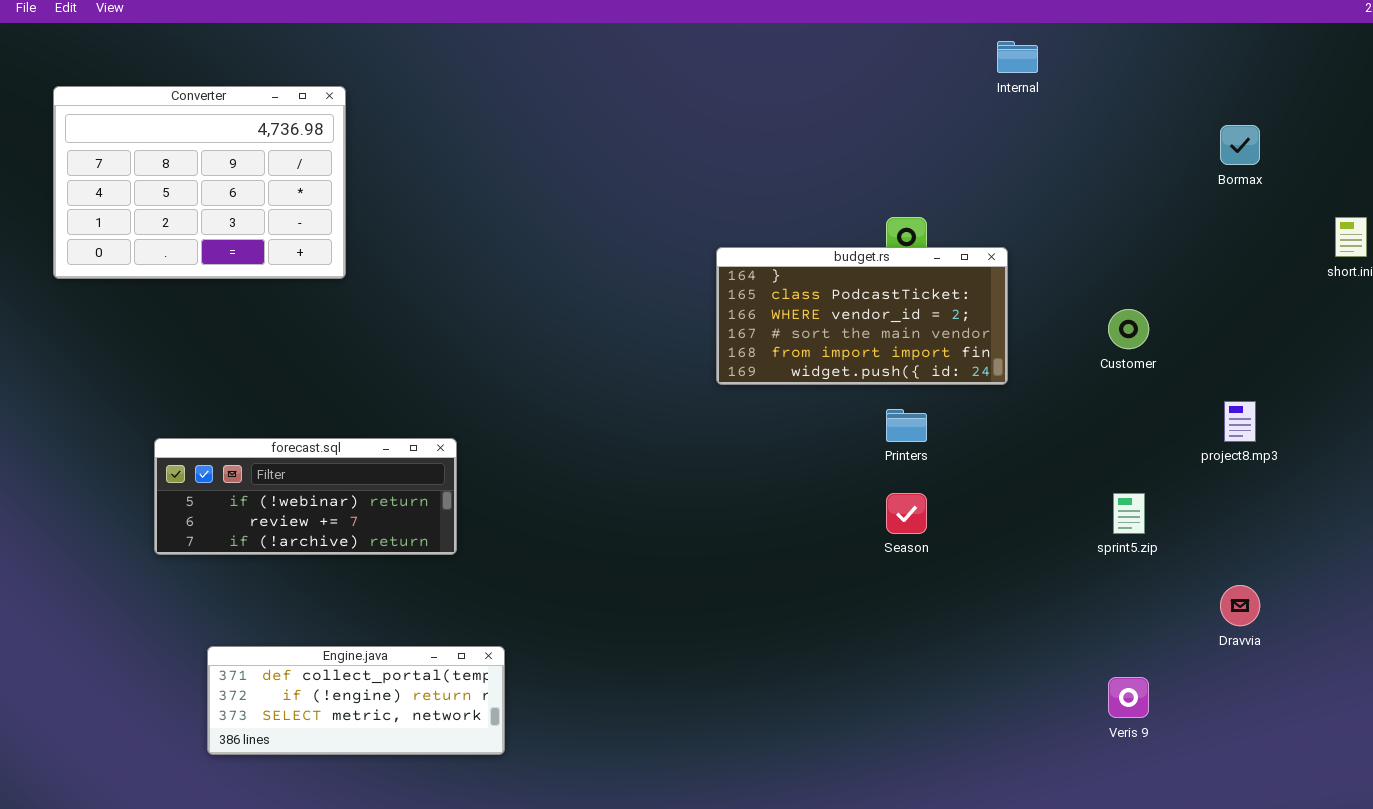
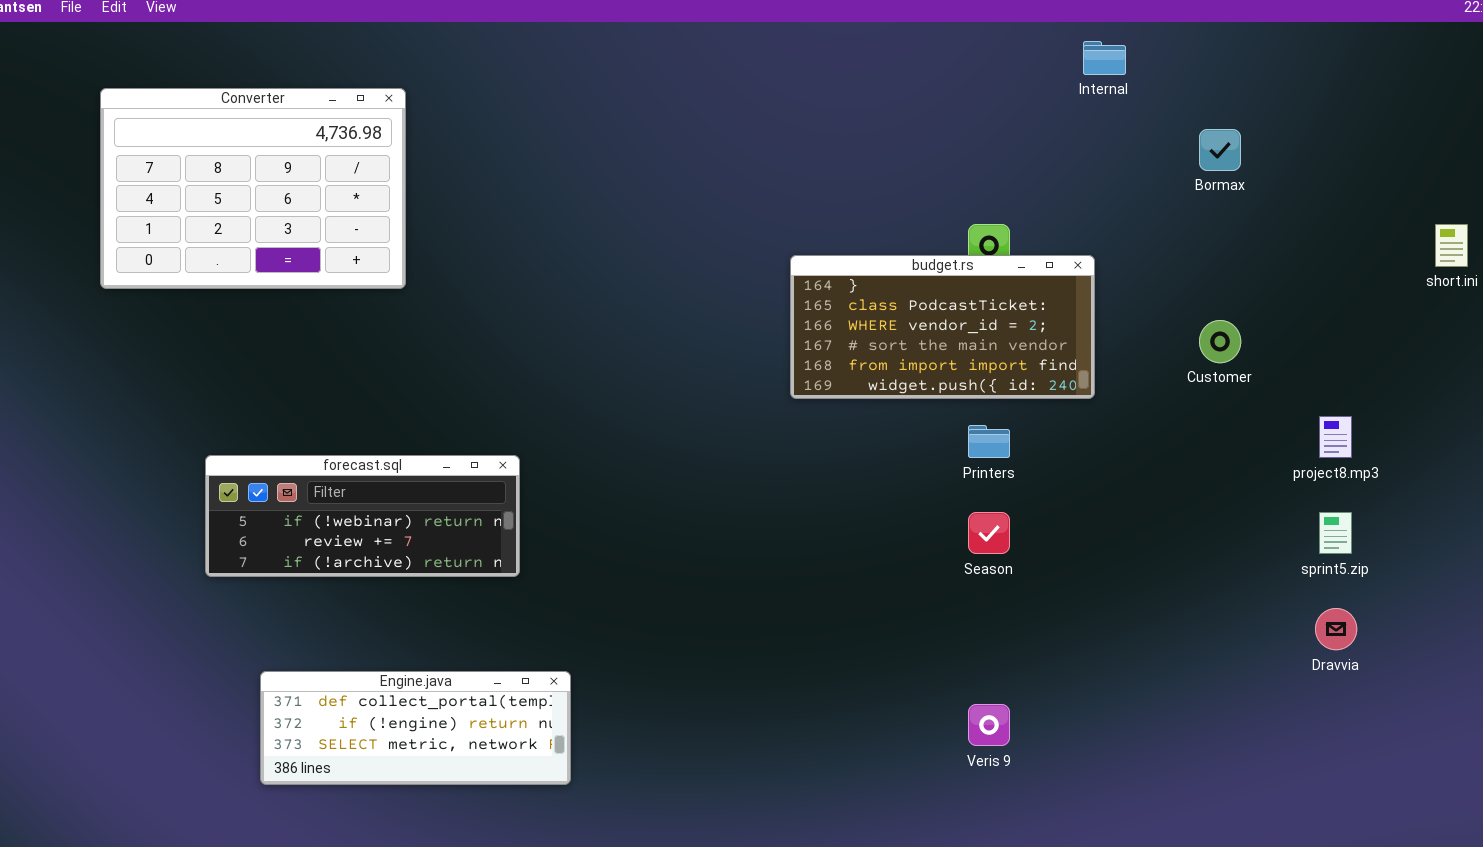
Bormax: [1220,125,1260,165] -> [1199,129,1241,171], moved
sprint5.zip: [1113,493,1145,534] -> [1319,512,1352,554], moved
Veris 9: [1108,677,1149,718] -> [968,704,1010,746], moved

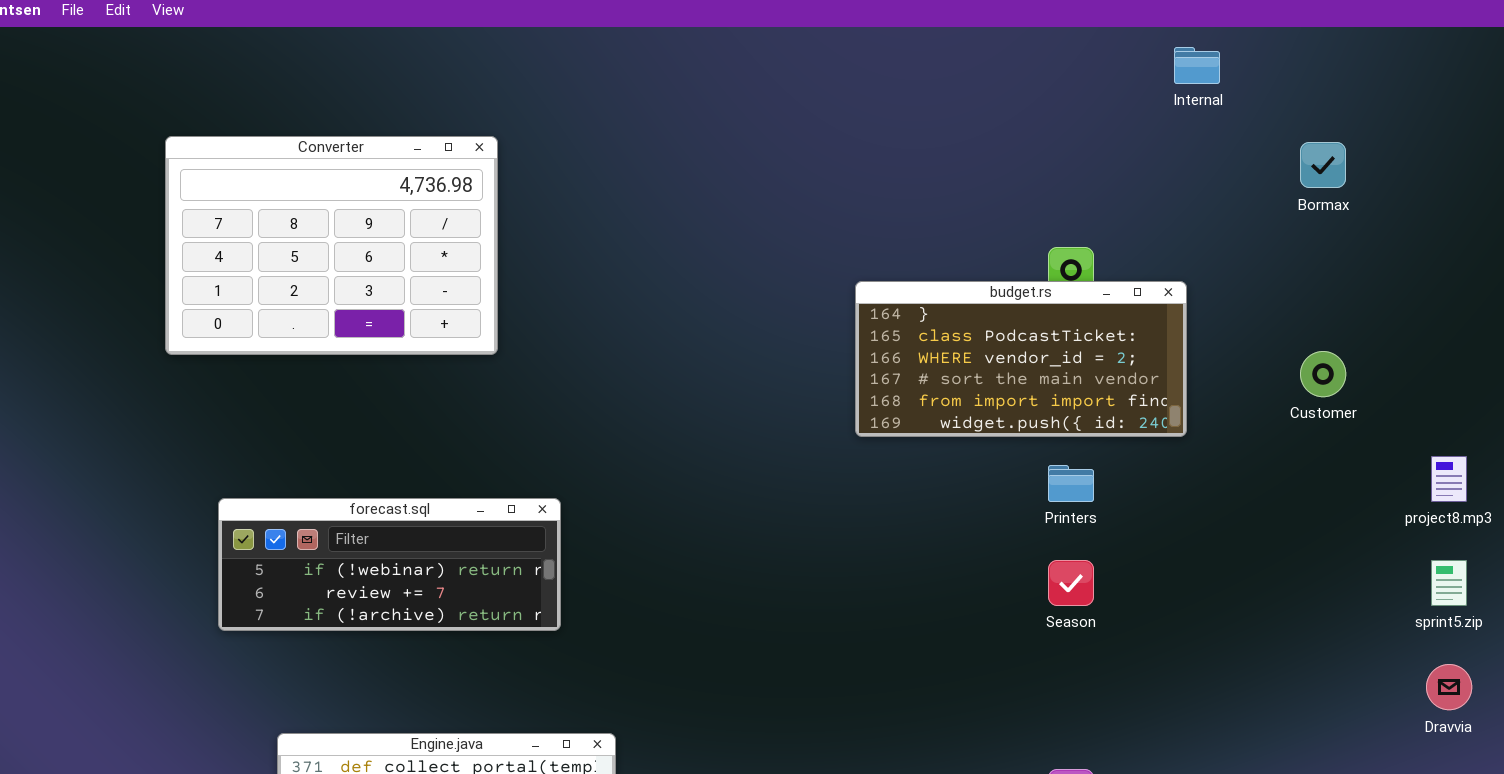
Converter: [100,88,406,289] -> [165,136,498,355], moved

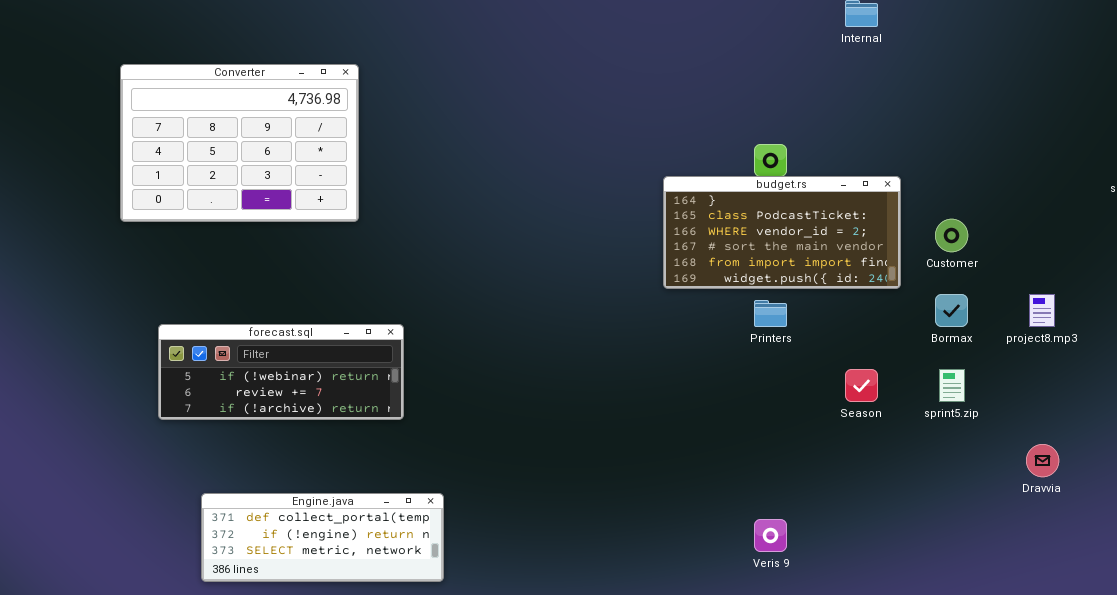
Bormax: [1300,142,1346,188] -> [935,294,968,327], moved
budget.rs: [855,281,1187,437] -> [663,176,901,289], moved
Season: [1048,560,1094,606] -> [845,369,878,402], moved
sprint5.zip: [1431,560,1467,606] -> [939,369,965,402], moved

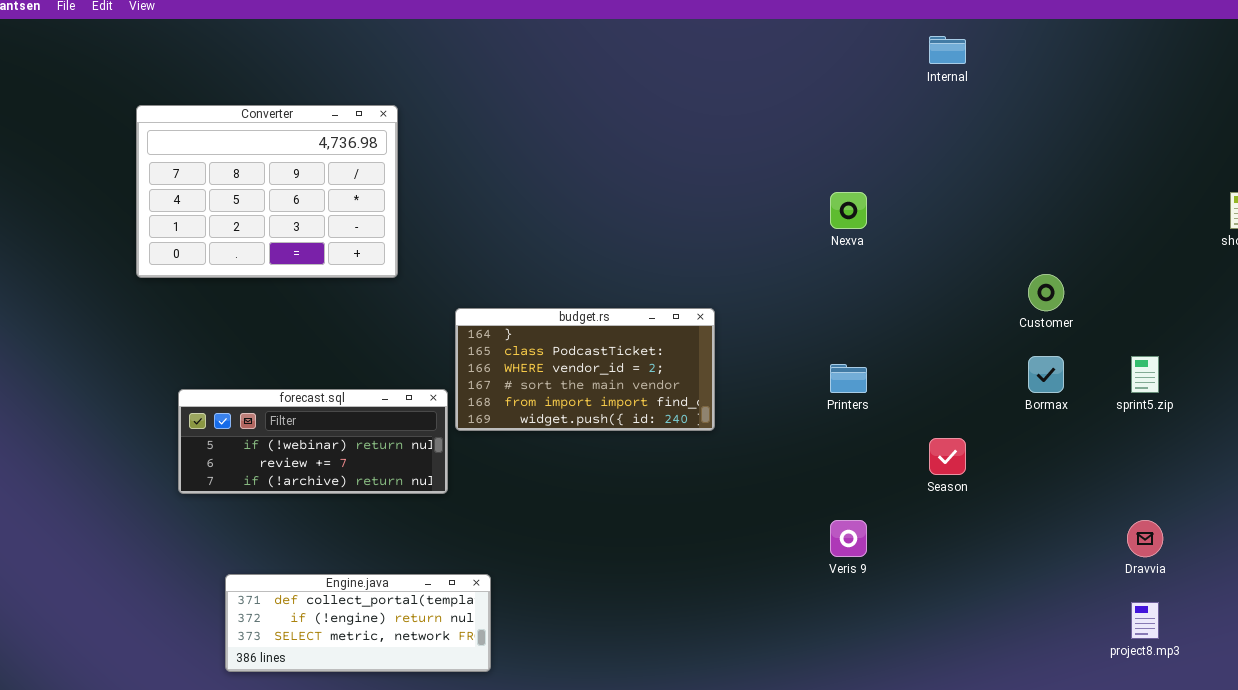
budget.rs: [663,176,901,289] -> [455,308,715,431], moved
project8.mp3: [1029,294,1055,327] -> [1131,602,1159,639], moved
sprint5.zip: [939,369,965,402] -> [1131,356,1159,393], moved
Veris 9: [754,519,787,552] -> [830,520,867,557], moved

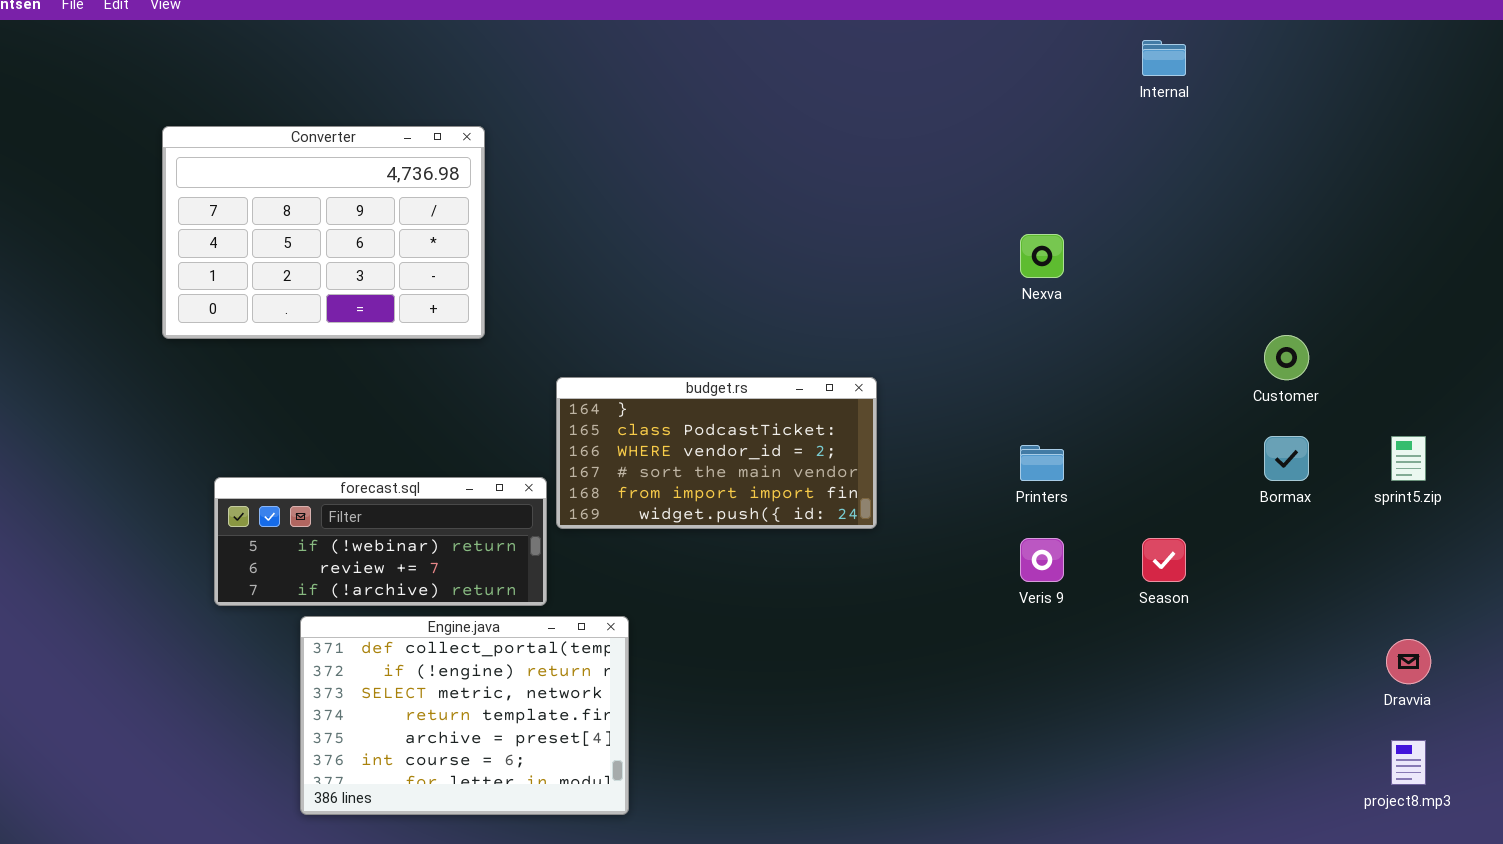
Veris 9: [830,520,867,557] -> [1020,538,1064,582], moved
Engine.java: [225,574,491,672] -> [300,616,629,815], moved, resized

